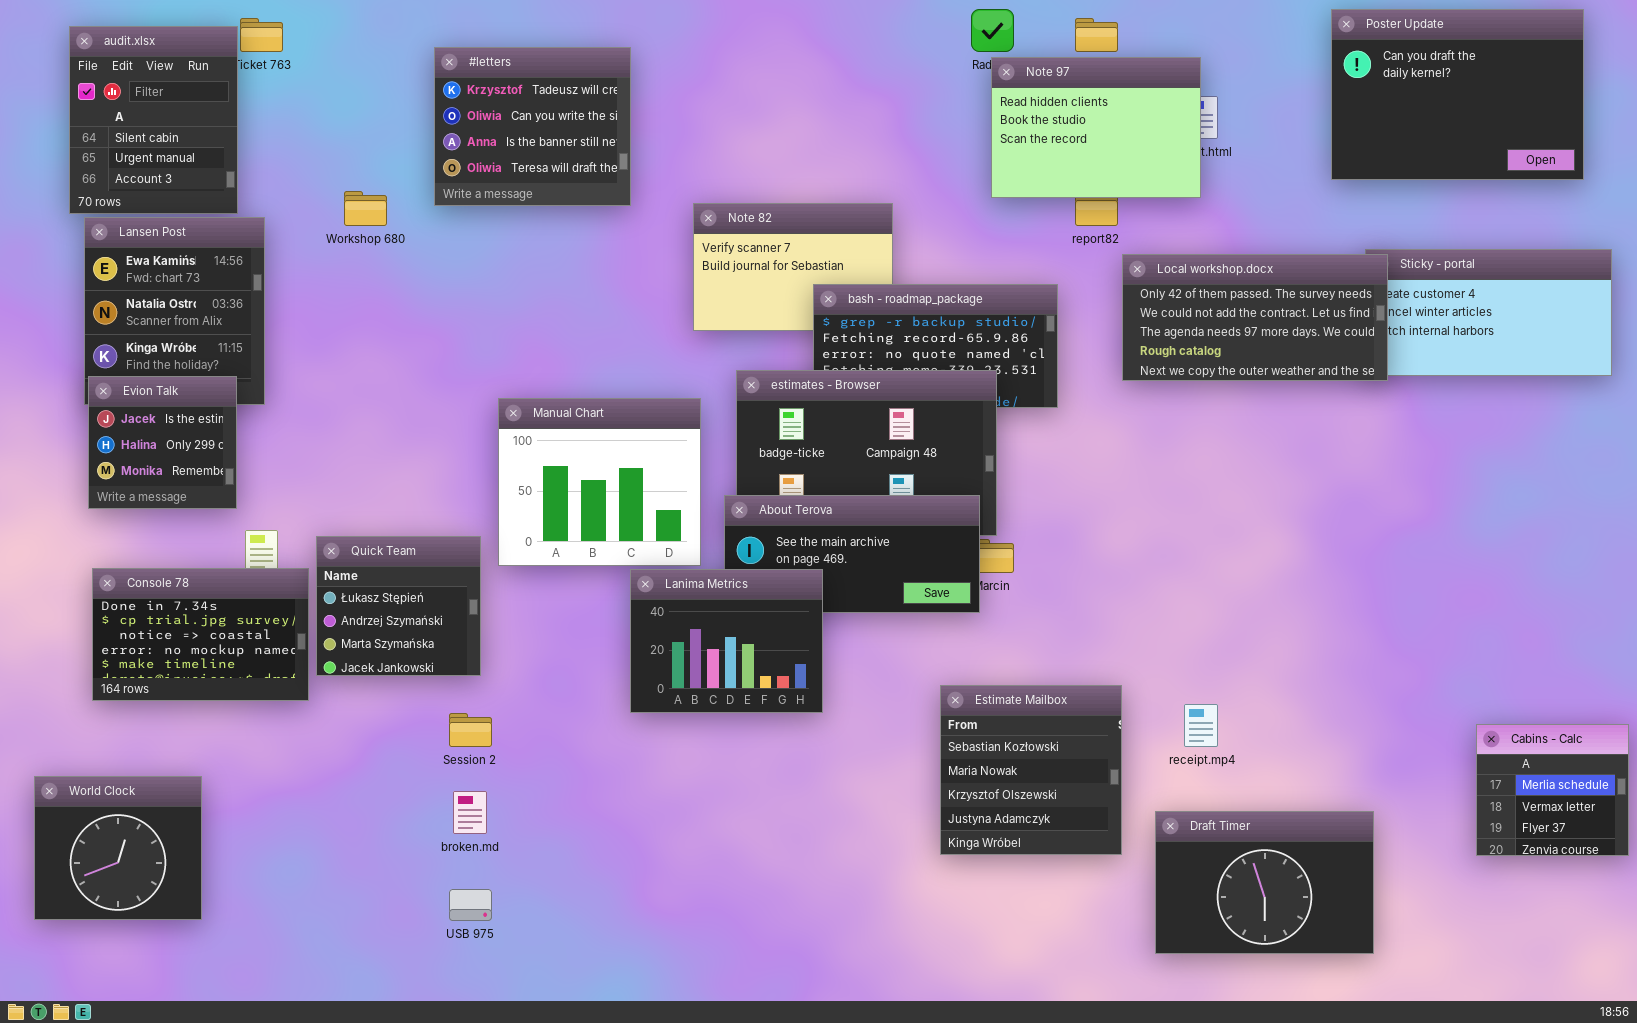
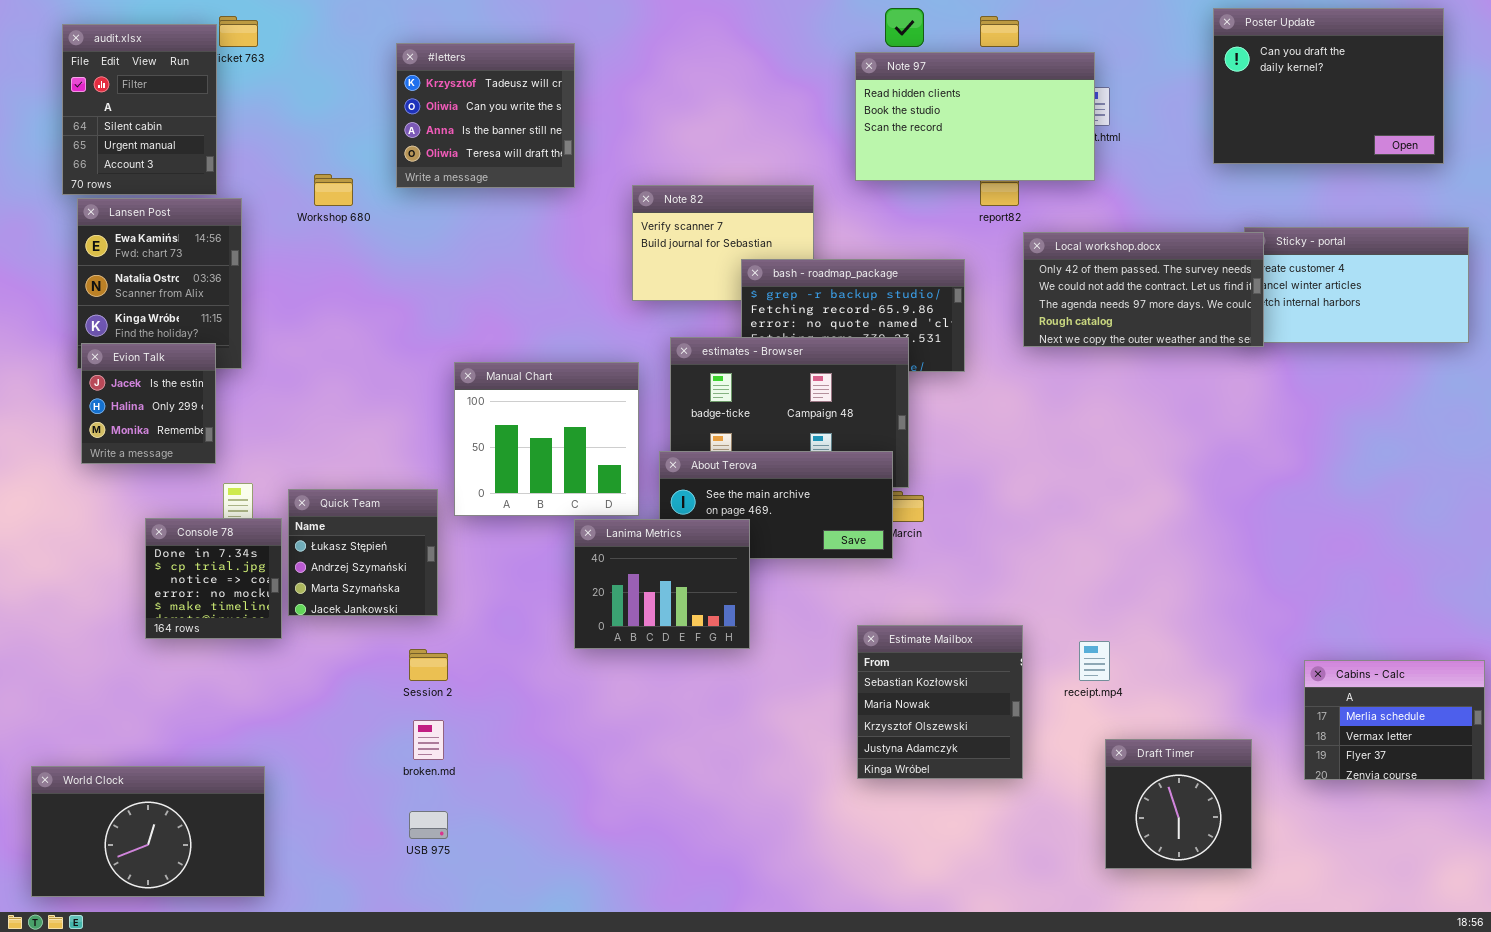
Note 97: [991,57,1201,198] -> [855,52,1095,181], resized
Console 78: [92,568,309,701] -> [145,518,282,639], resized
Cabins - Calc: [1476,724,1629,856] -> [1304,660,1485,780], resized
World Clock: [34,776,202,920] -> [31,766,265,897], moved, resized
Draft Timer: [1155,811,1374,954] -> [1105,739,1252,869], resized

